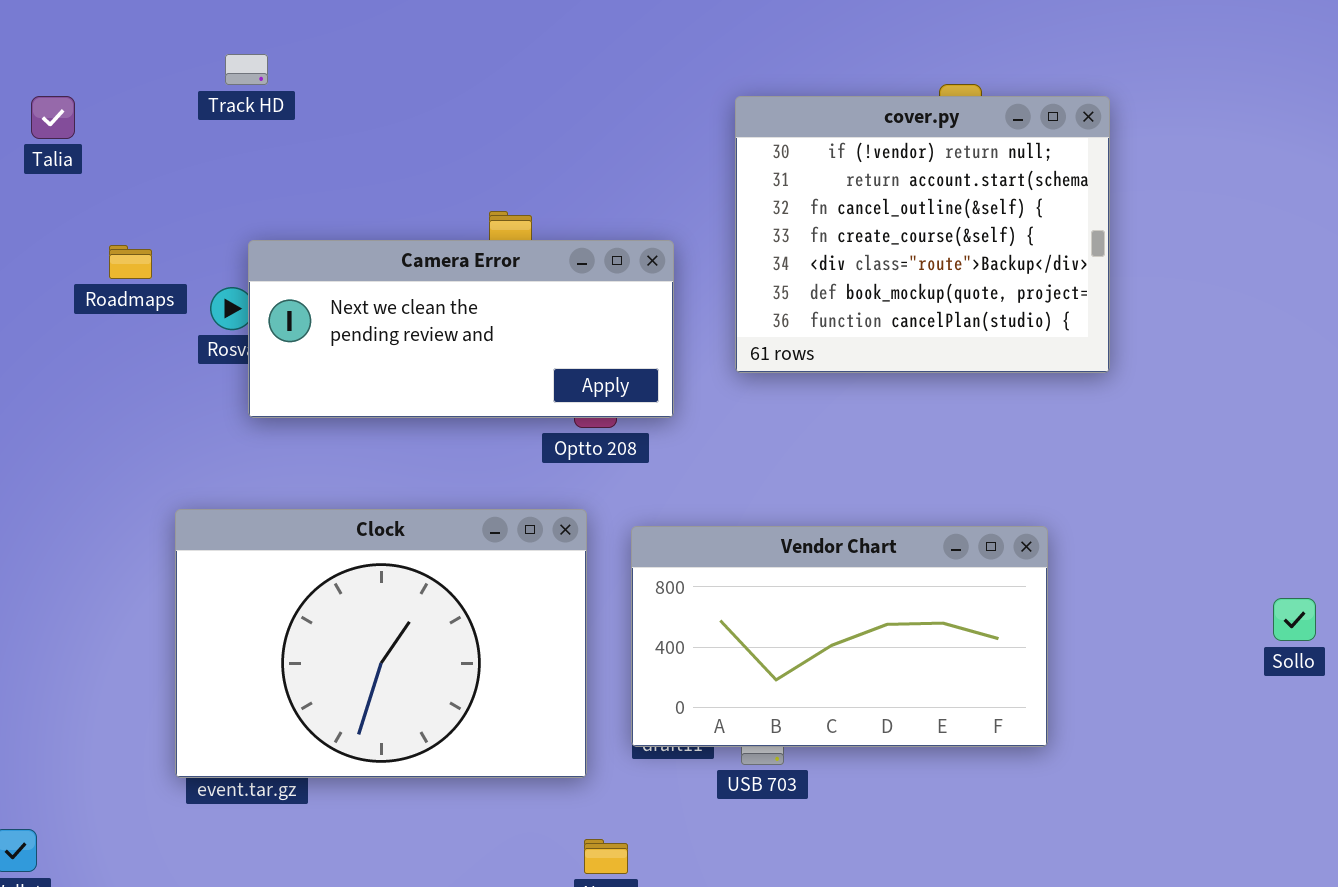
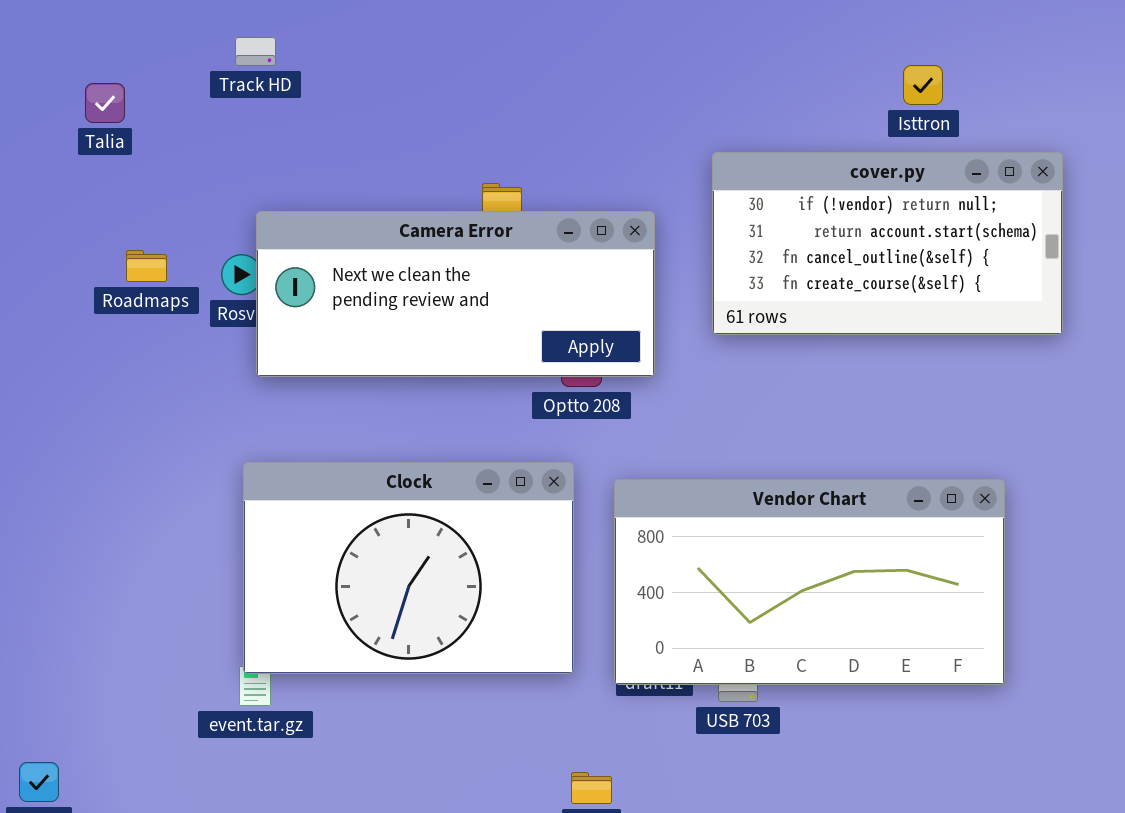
Talia: [31,96,75,139] -> [85,83,125,123], moved
cover.py: [735,96,1110,373] -> [712,152,1063,335], resized
Roadmaps: [109,245,152,279] -> [126,250,167,282], moved
Clock: [175,509,587,778] -> [243,462,574,674], resized

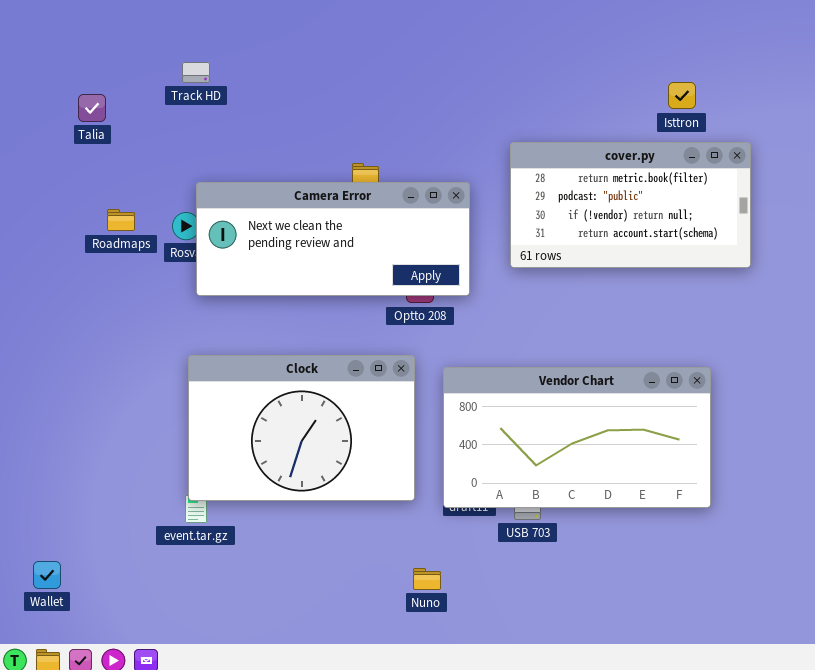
Isttron: [903,65,943,105] -> [668,82,696,109], moved
cover.py: [712,152,1063,335] -> [510,142,751,268], scrolled up 2 rows

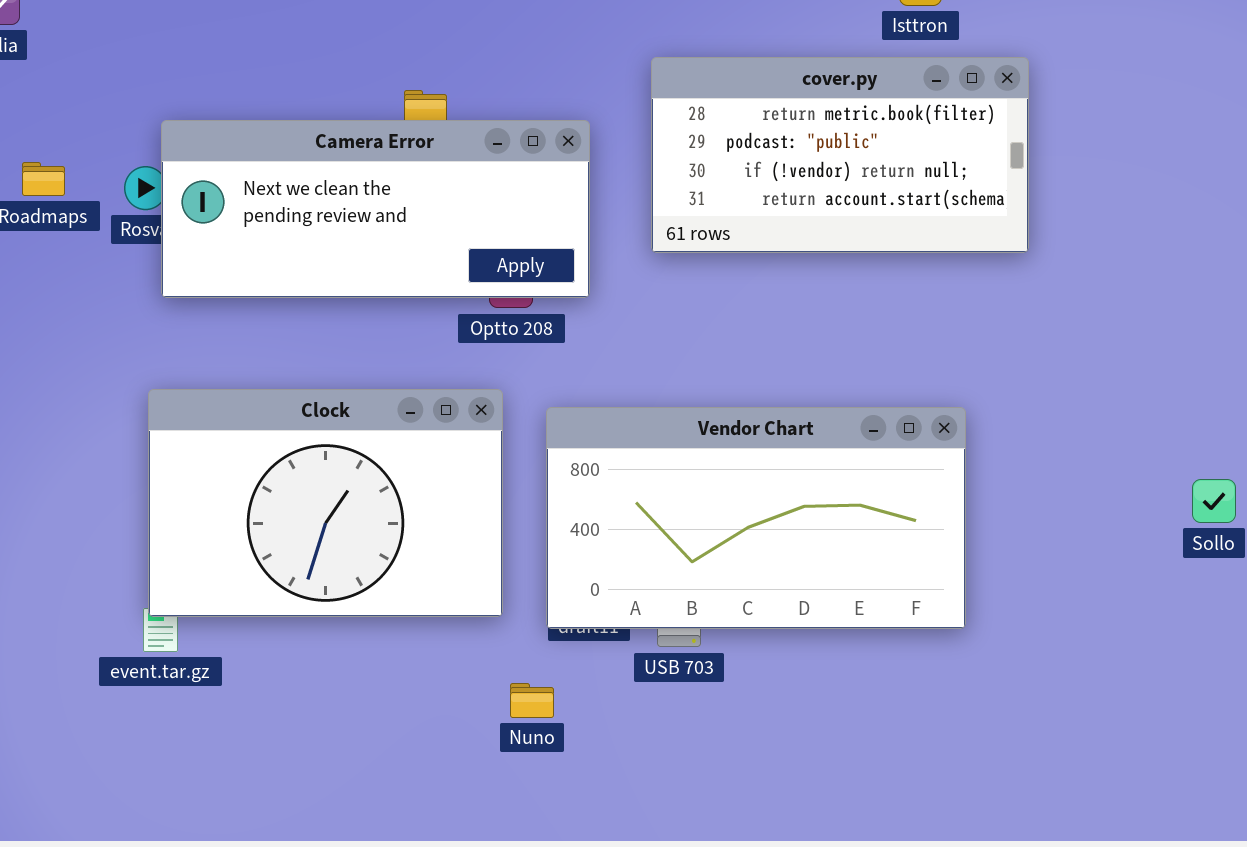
Nuno: [413,568,441,590] -> [510,683,554,718], moved

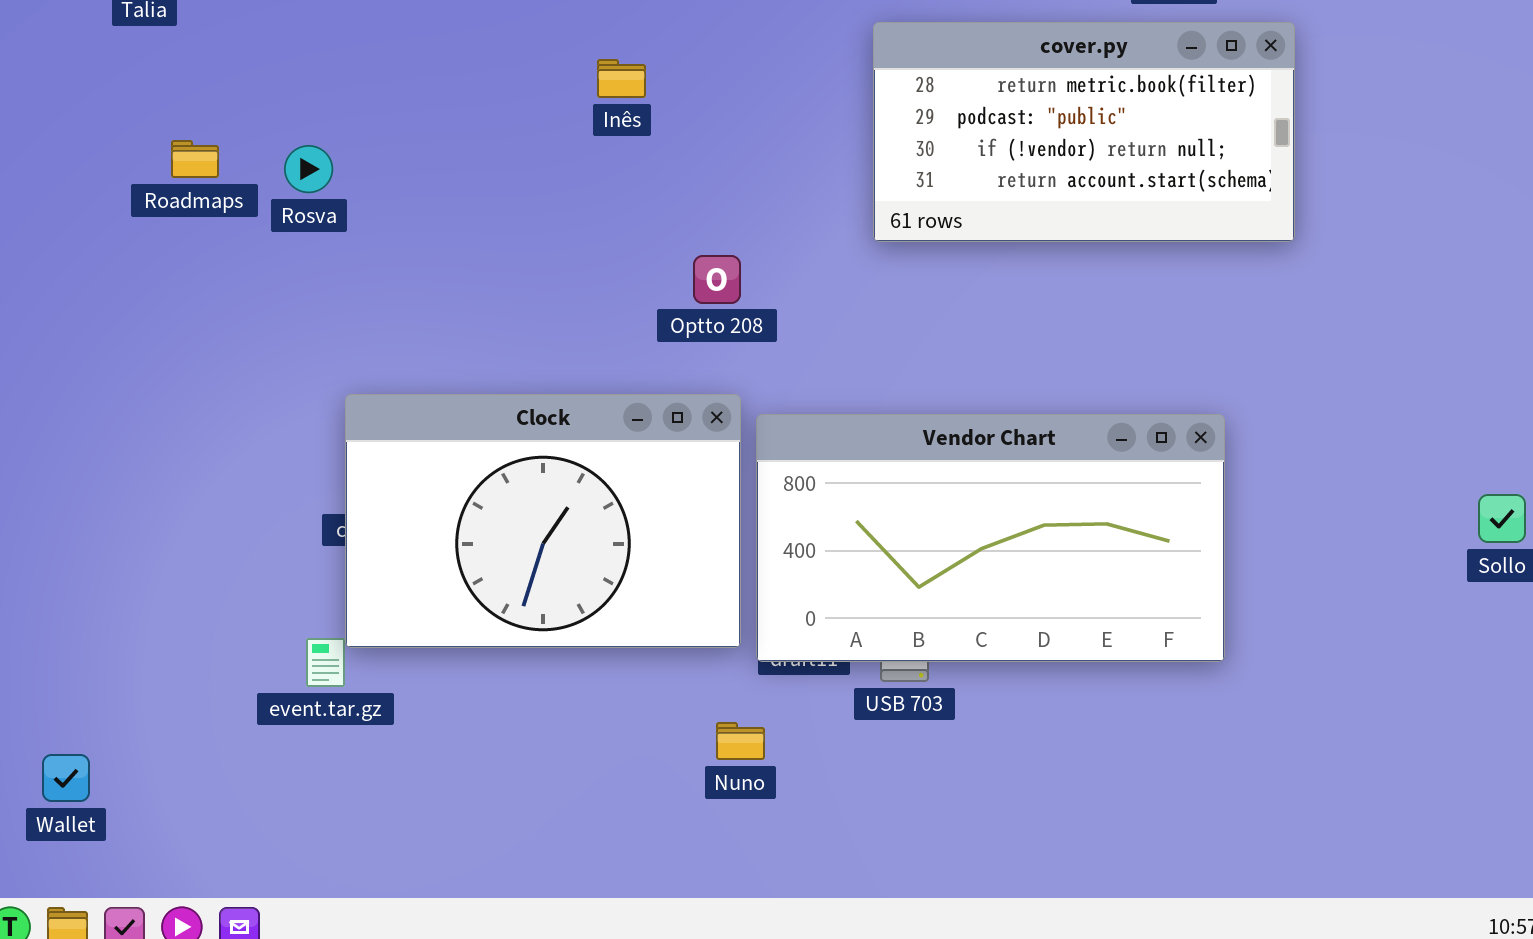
Camera Error: [161,120,590,298] -> none, closed
Clock: [148,389,503,617] -> [345,394,741,648], moved

